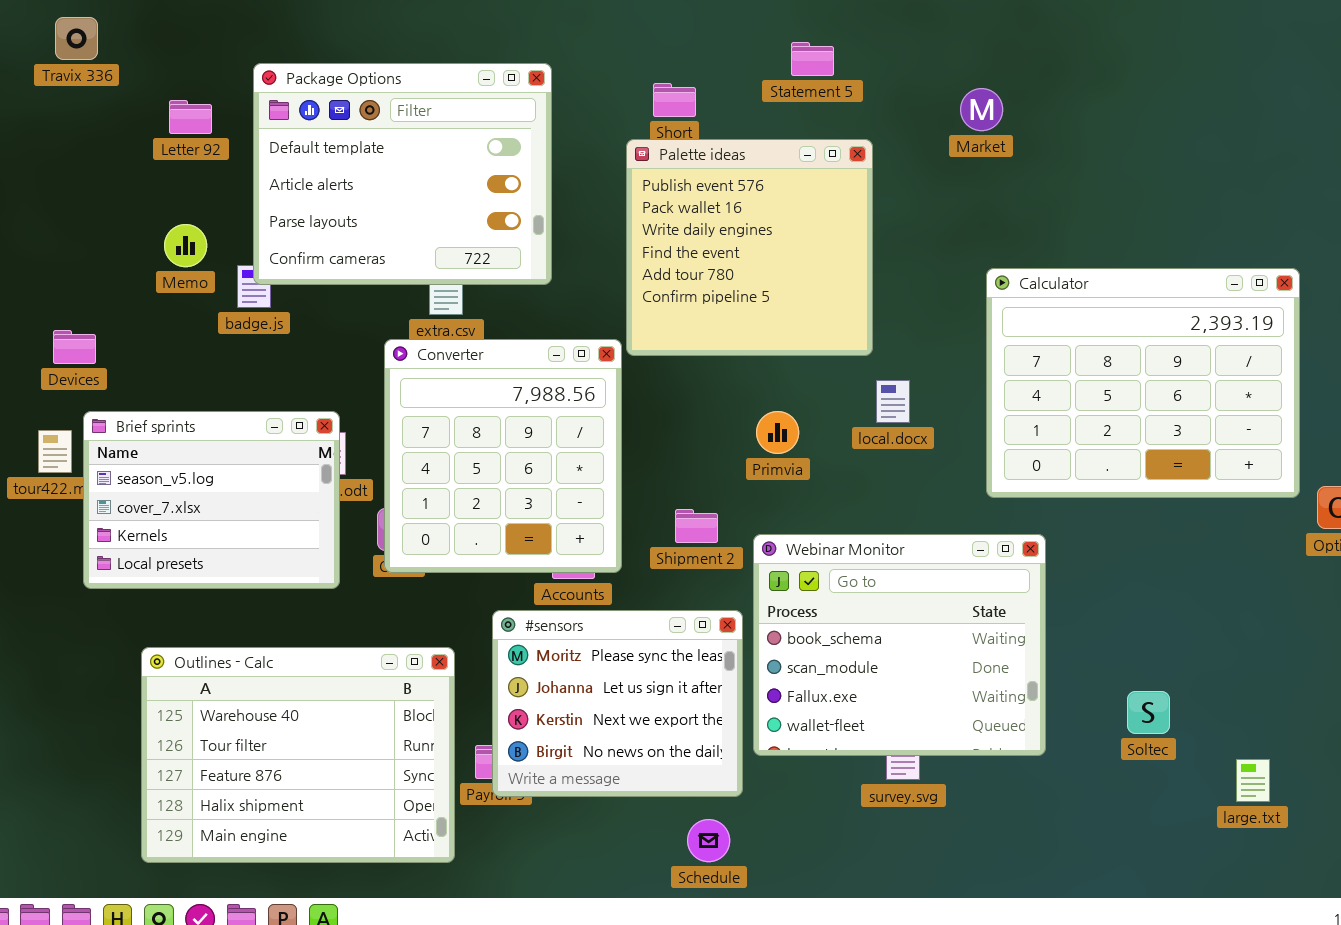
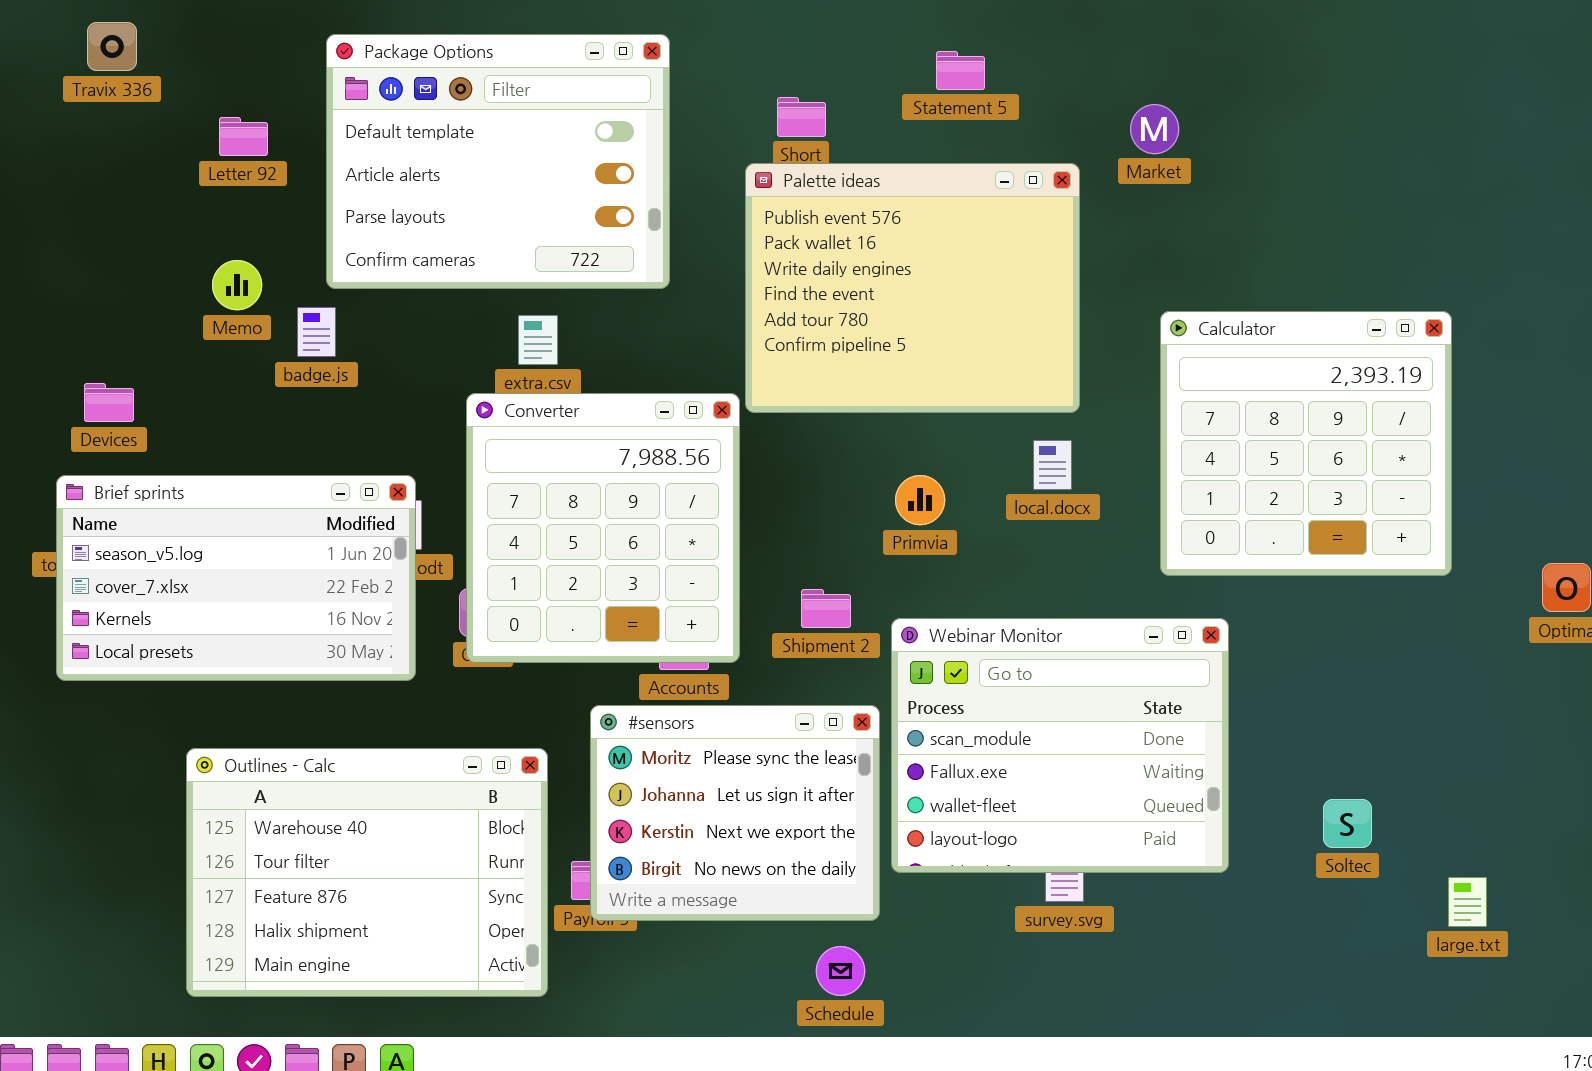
Package Options: [253,63,552,285] -> [326,34,670,289], moved
Palette ideas: [626,139,873,356] -> [745,163,1080,413], resized
Calculator: [986,268,1300,498] -> [1160,311,1452,576], resized
Brief sprints: [83,411,340,589] -> [56,475,416,681], resized
Webinar Monitor: [753,534,1046,756] -> [891,618,1229,873], scrolled down 1 row

